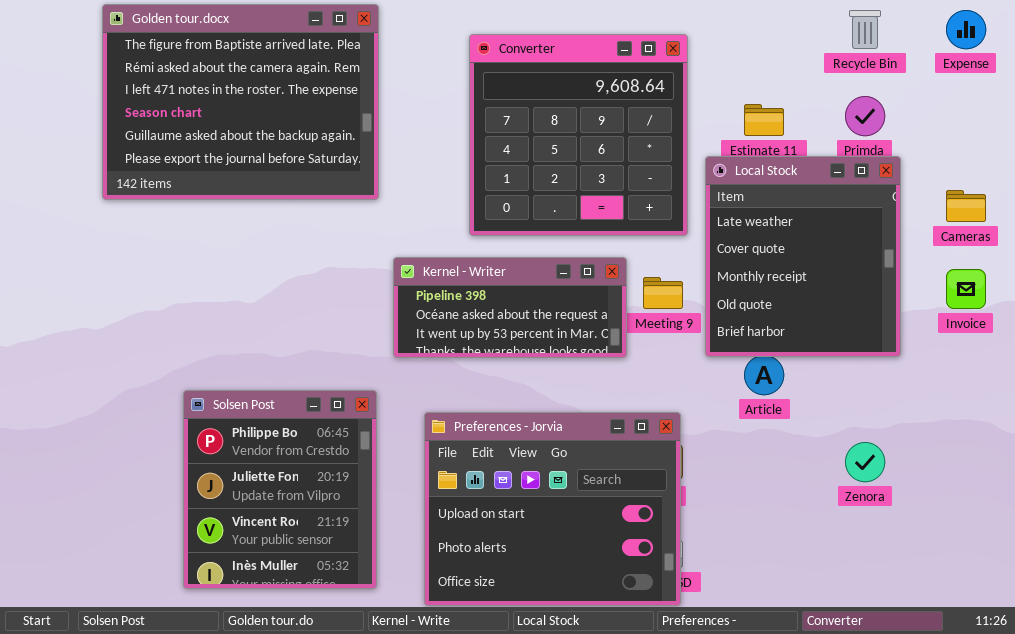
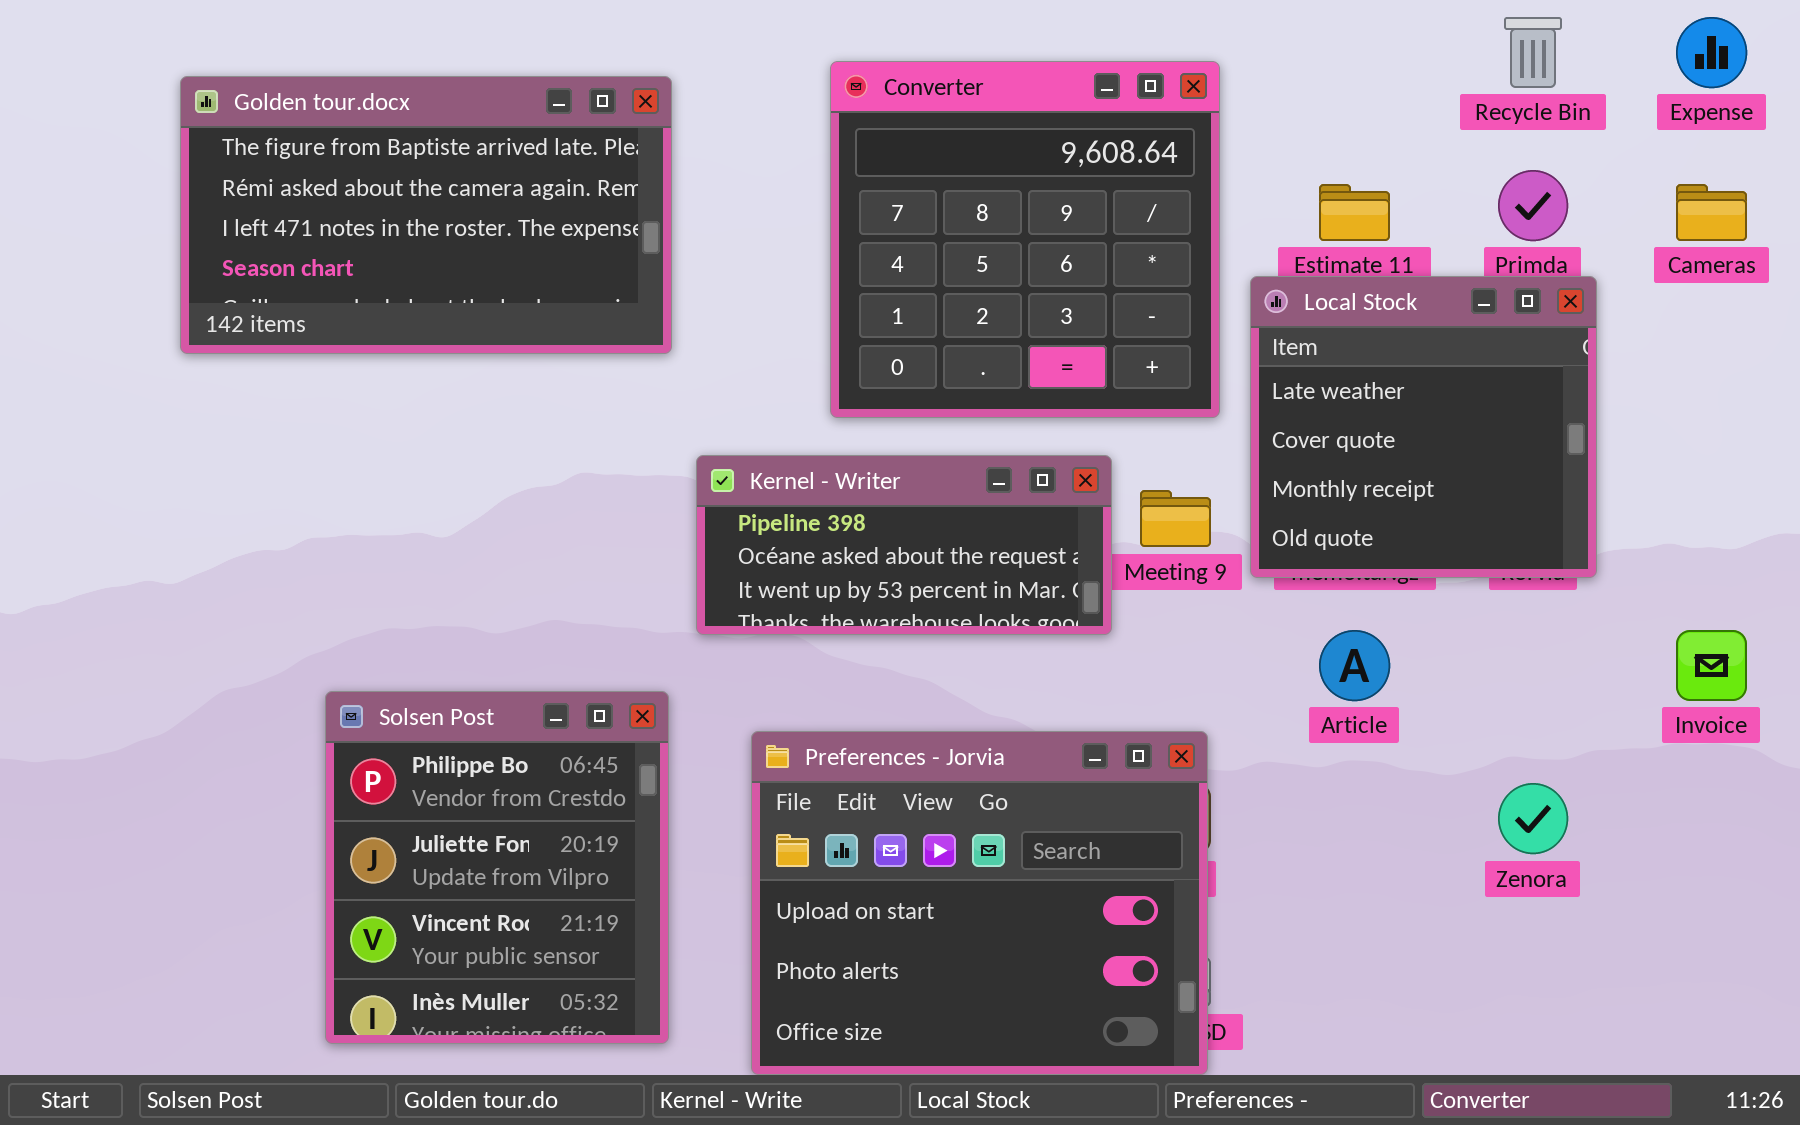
Golden tour.docx: [102,4,379,200] -> [180,76,672,354], resized
Local Stock: [705,156,901,357] -> [1250,276,1597,578], resized
Cameras: [946,190,986,222] -> [1676,184,1747,241], moved
Invoice: [946,269,986,309] -> [1676,630,1747,701], moved

